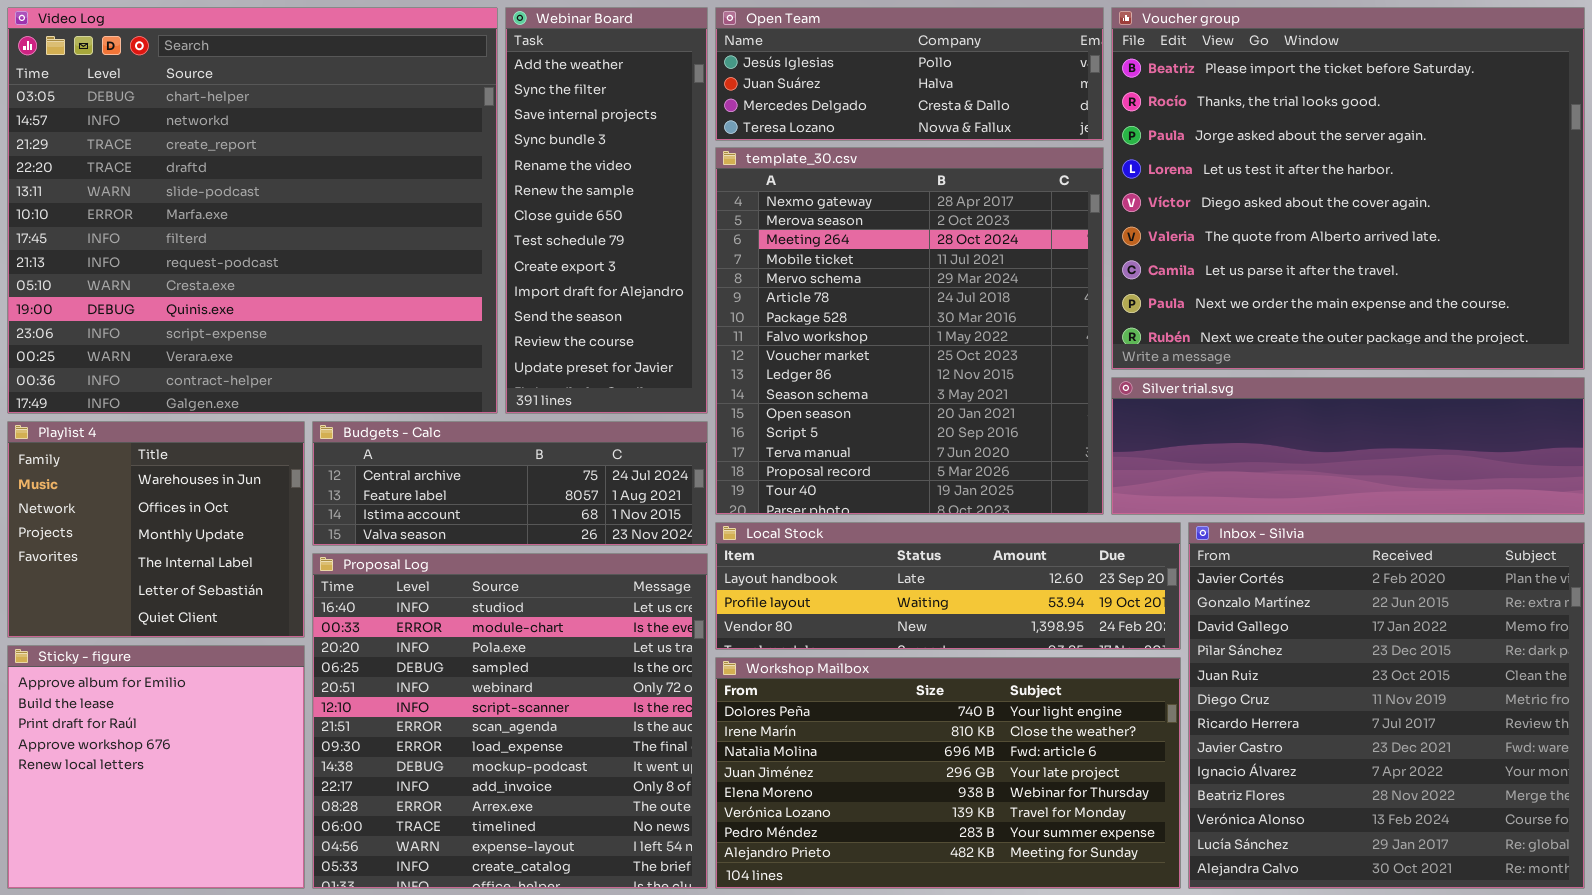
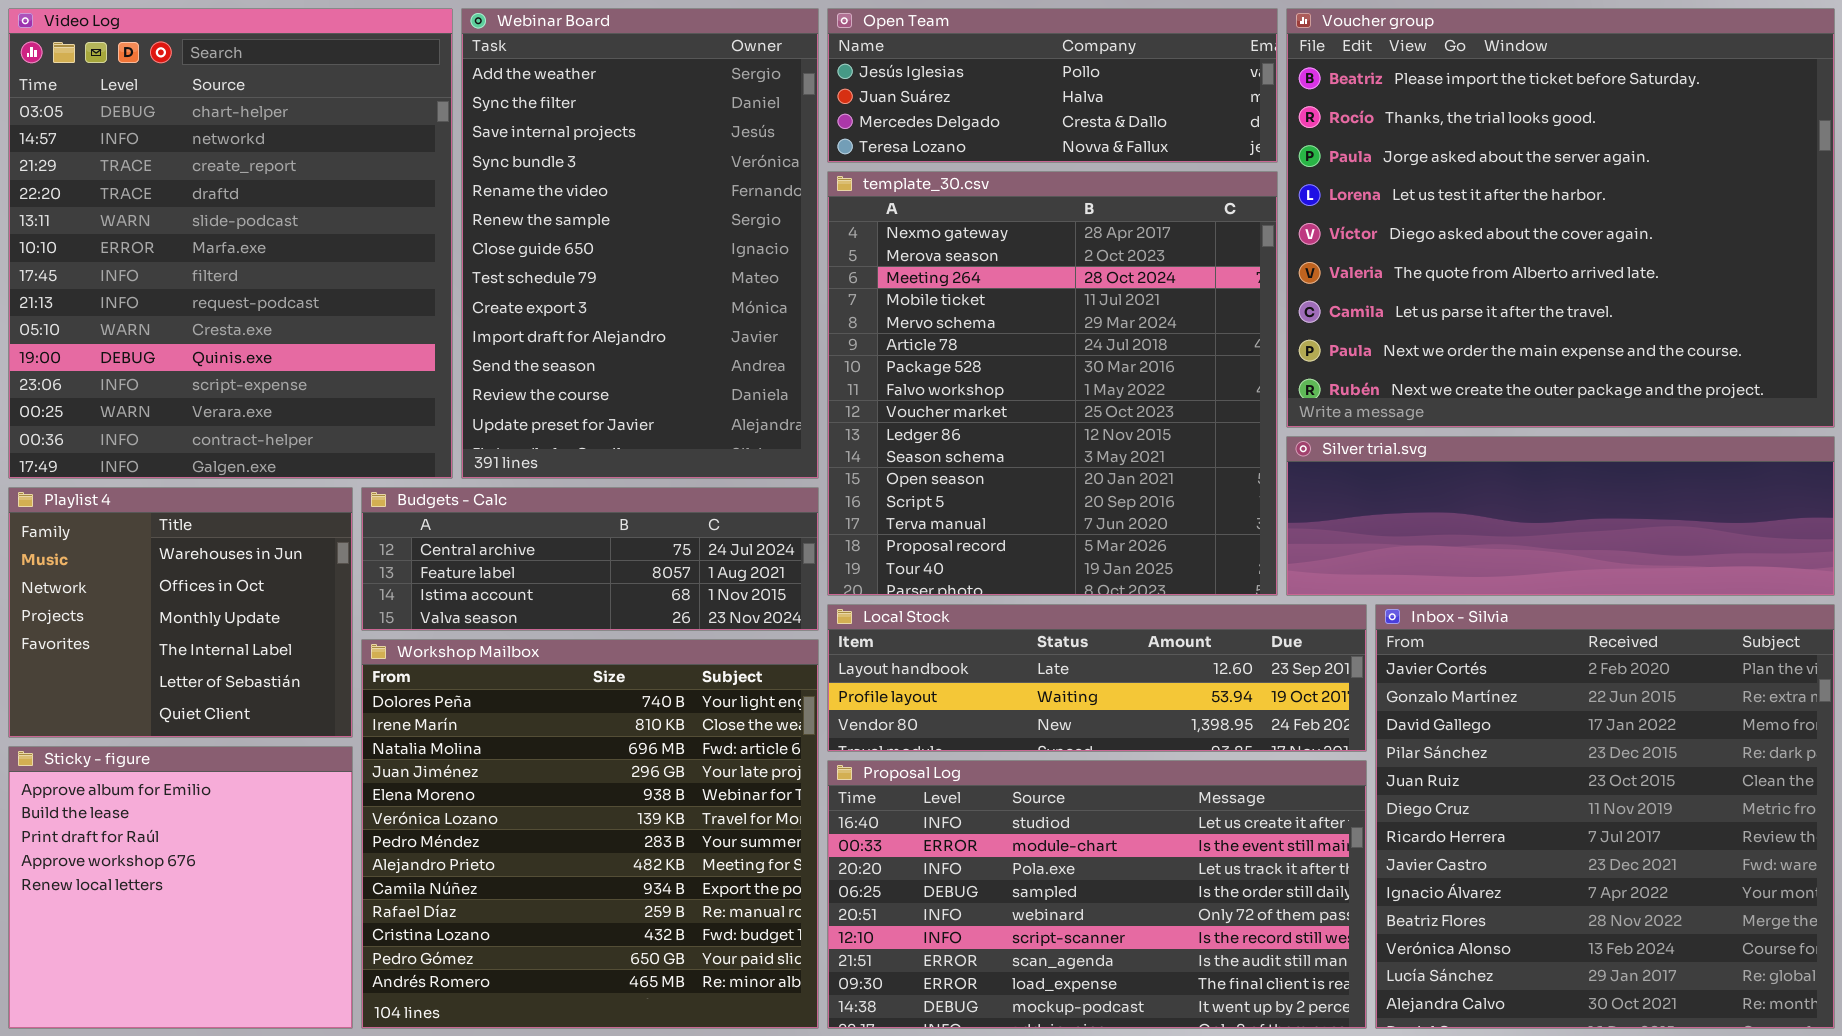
Video Log: [7,7,498,414] -> [8,8,453,479], resized
Webinar Board: [505,7,708,414] -> [461,8,819,479], resized
Proposal Log: [312,553,708,889] -> [827,760,1367,1029], moved, resized
Workshop Mailbox: [715,657,1181,889] -> [361,639,819,1029], moved, resized

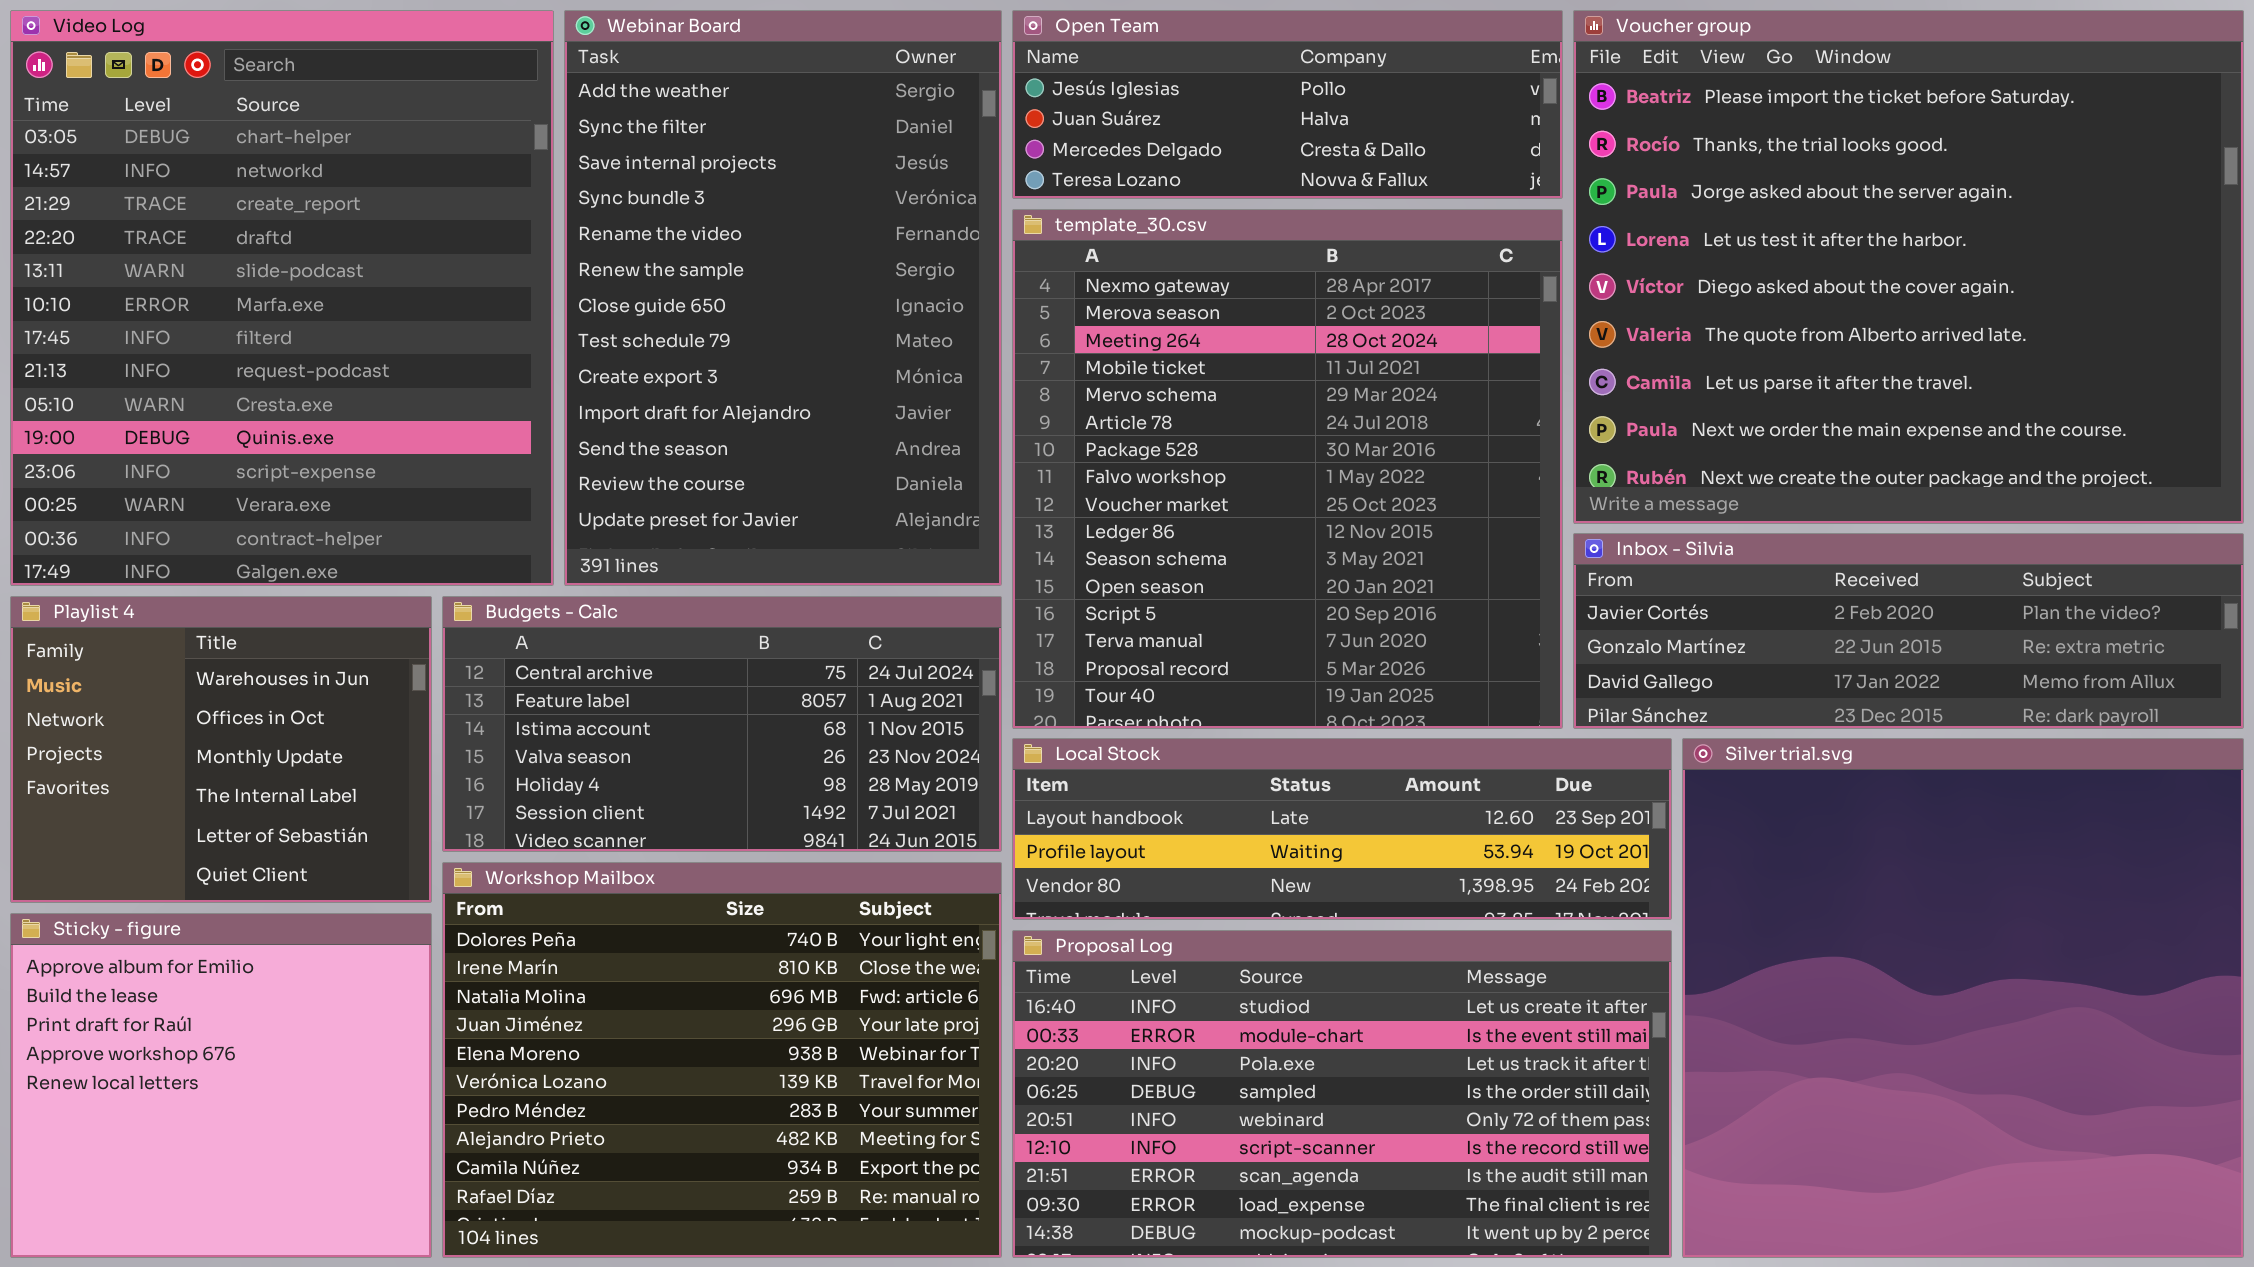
Silver trial.svg: [1286,436,1835,596] -> [1682,738,2244,1258], moved, resized
Budgets - Calc: [361,487,819,631] -> [442,596,1002,852], resized
Inbox - Silvia: [1375,604,1835,1029] -> [1573,533,2244,729], moved, resized
Workshop Mailbox: [361,639,819,1029] -> [442,862,1002,1258], resized

